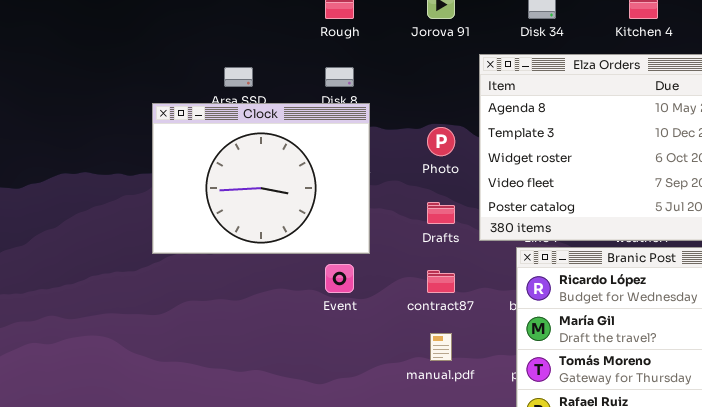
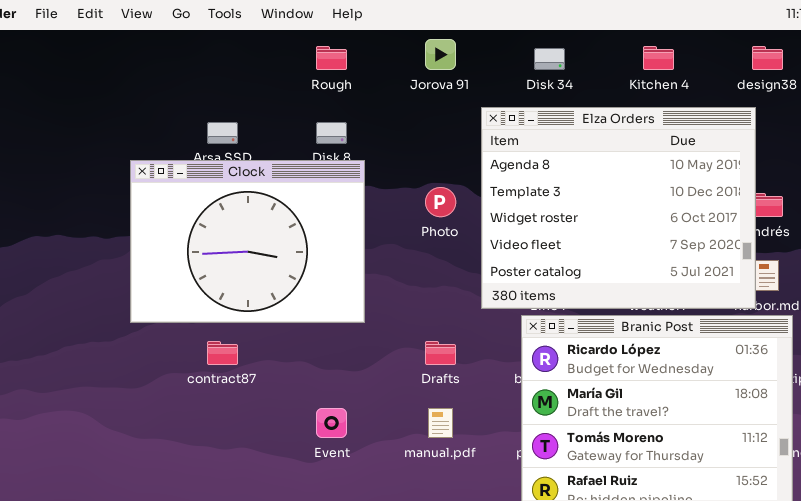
Drafts: [427,202,455,224] -> [425,341,456,365], moved
Event: [325,264,354,293] -> [316,408,347,438], moved
contract87: [427,270,455,293] -> [207,341,238,365], moved

